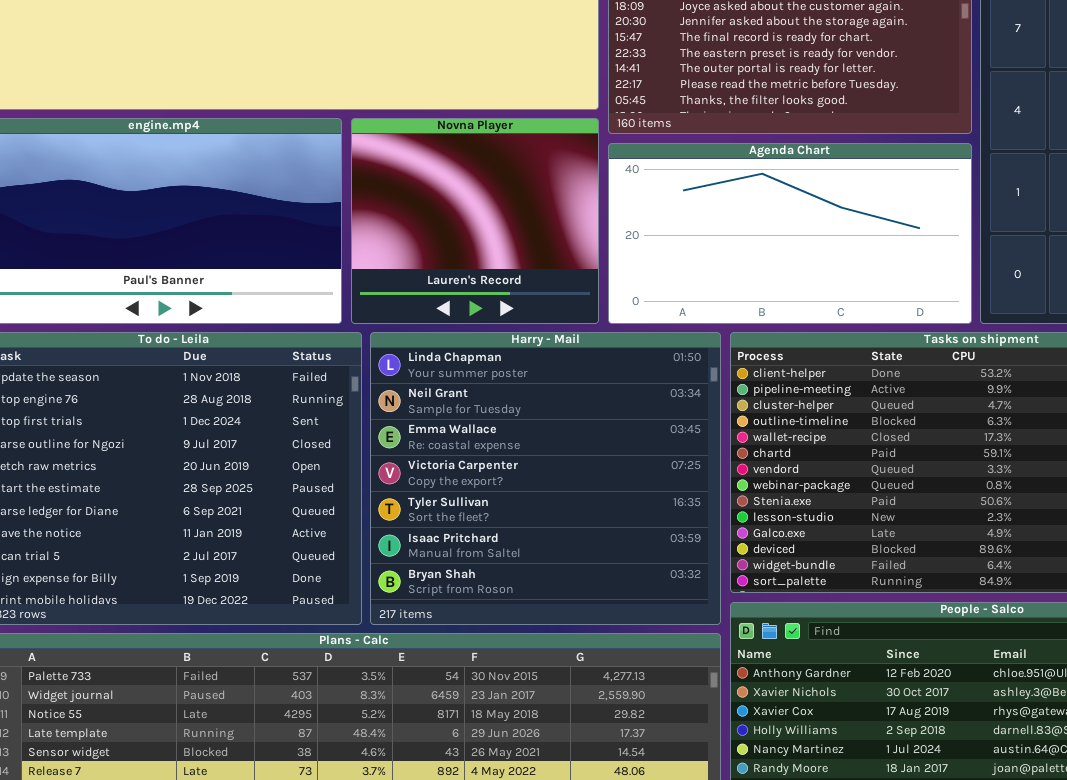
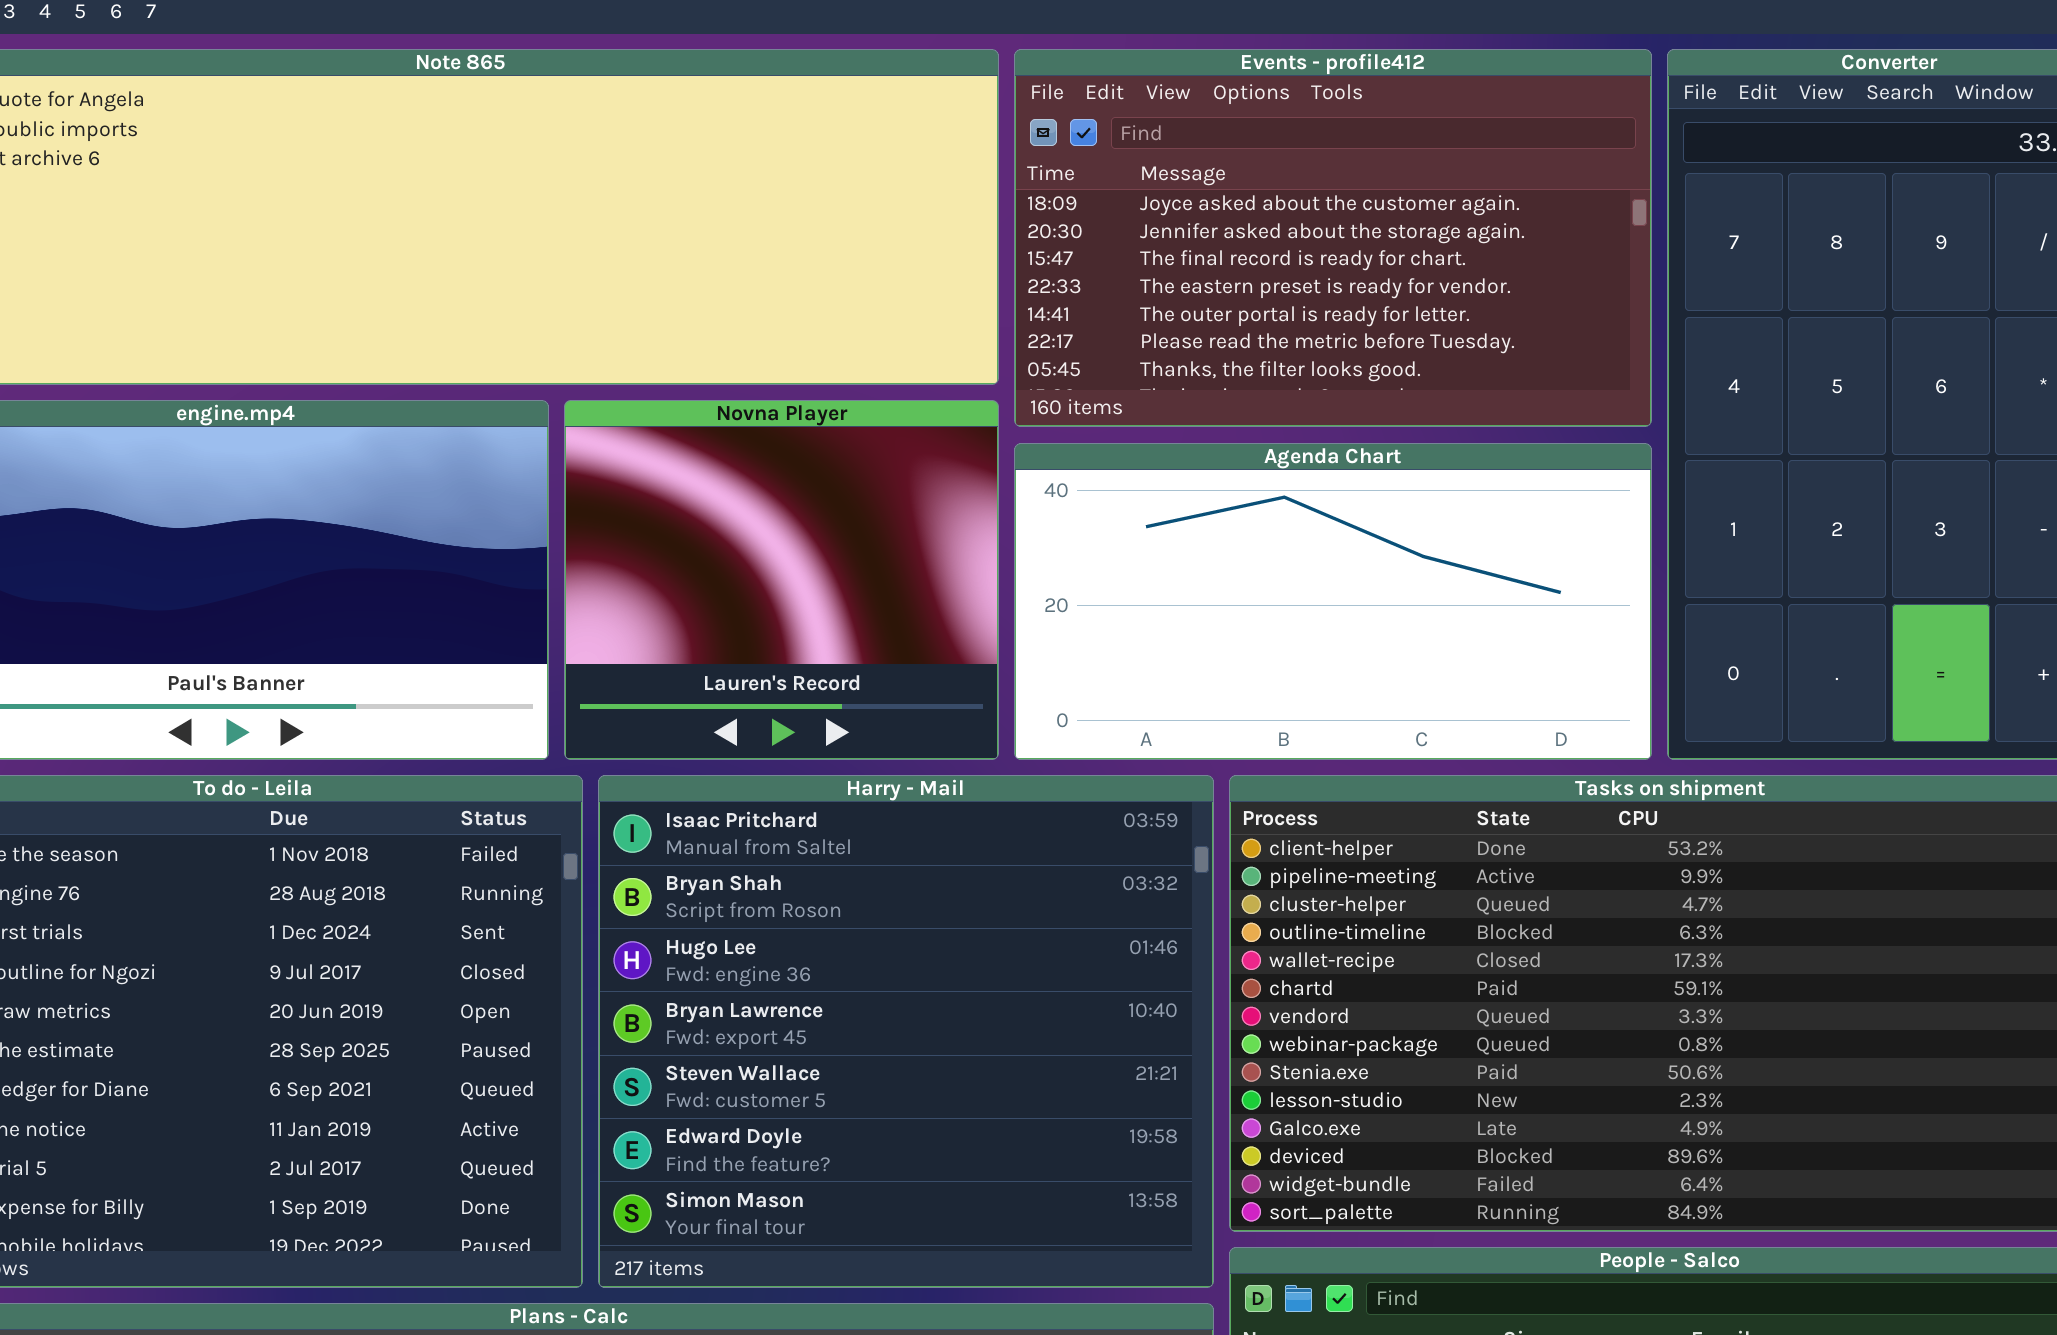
Harry - Mail: [370,332,721,625] -> [598,775,1214,1288], scrolled down 5 rows

